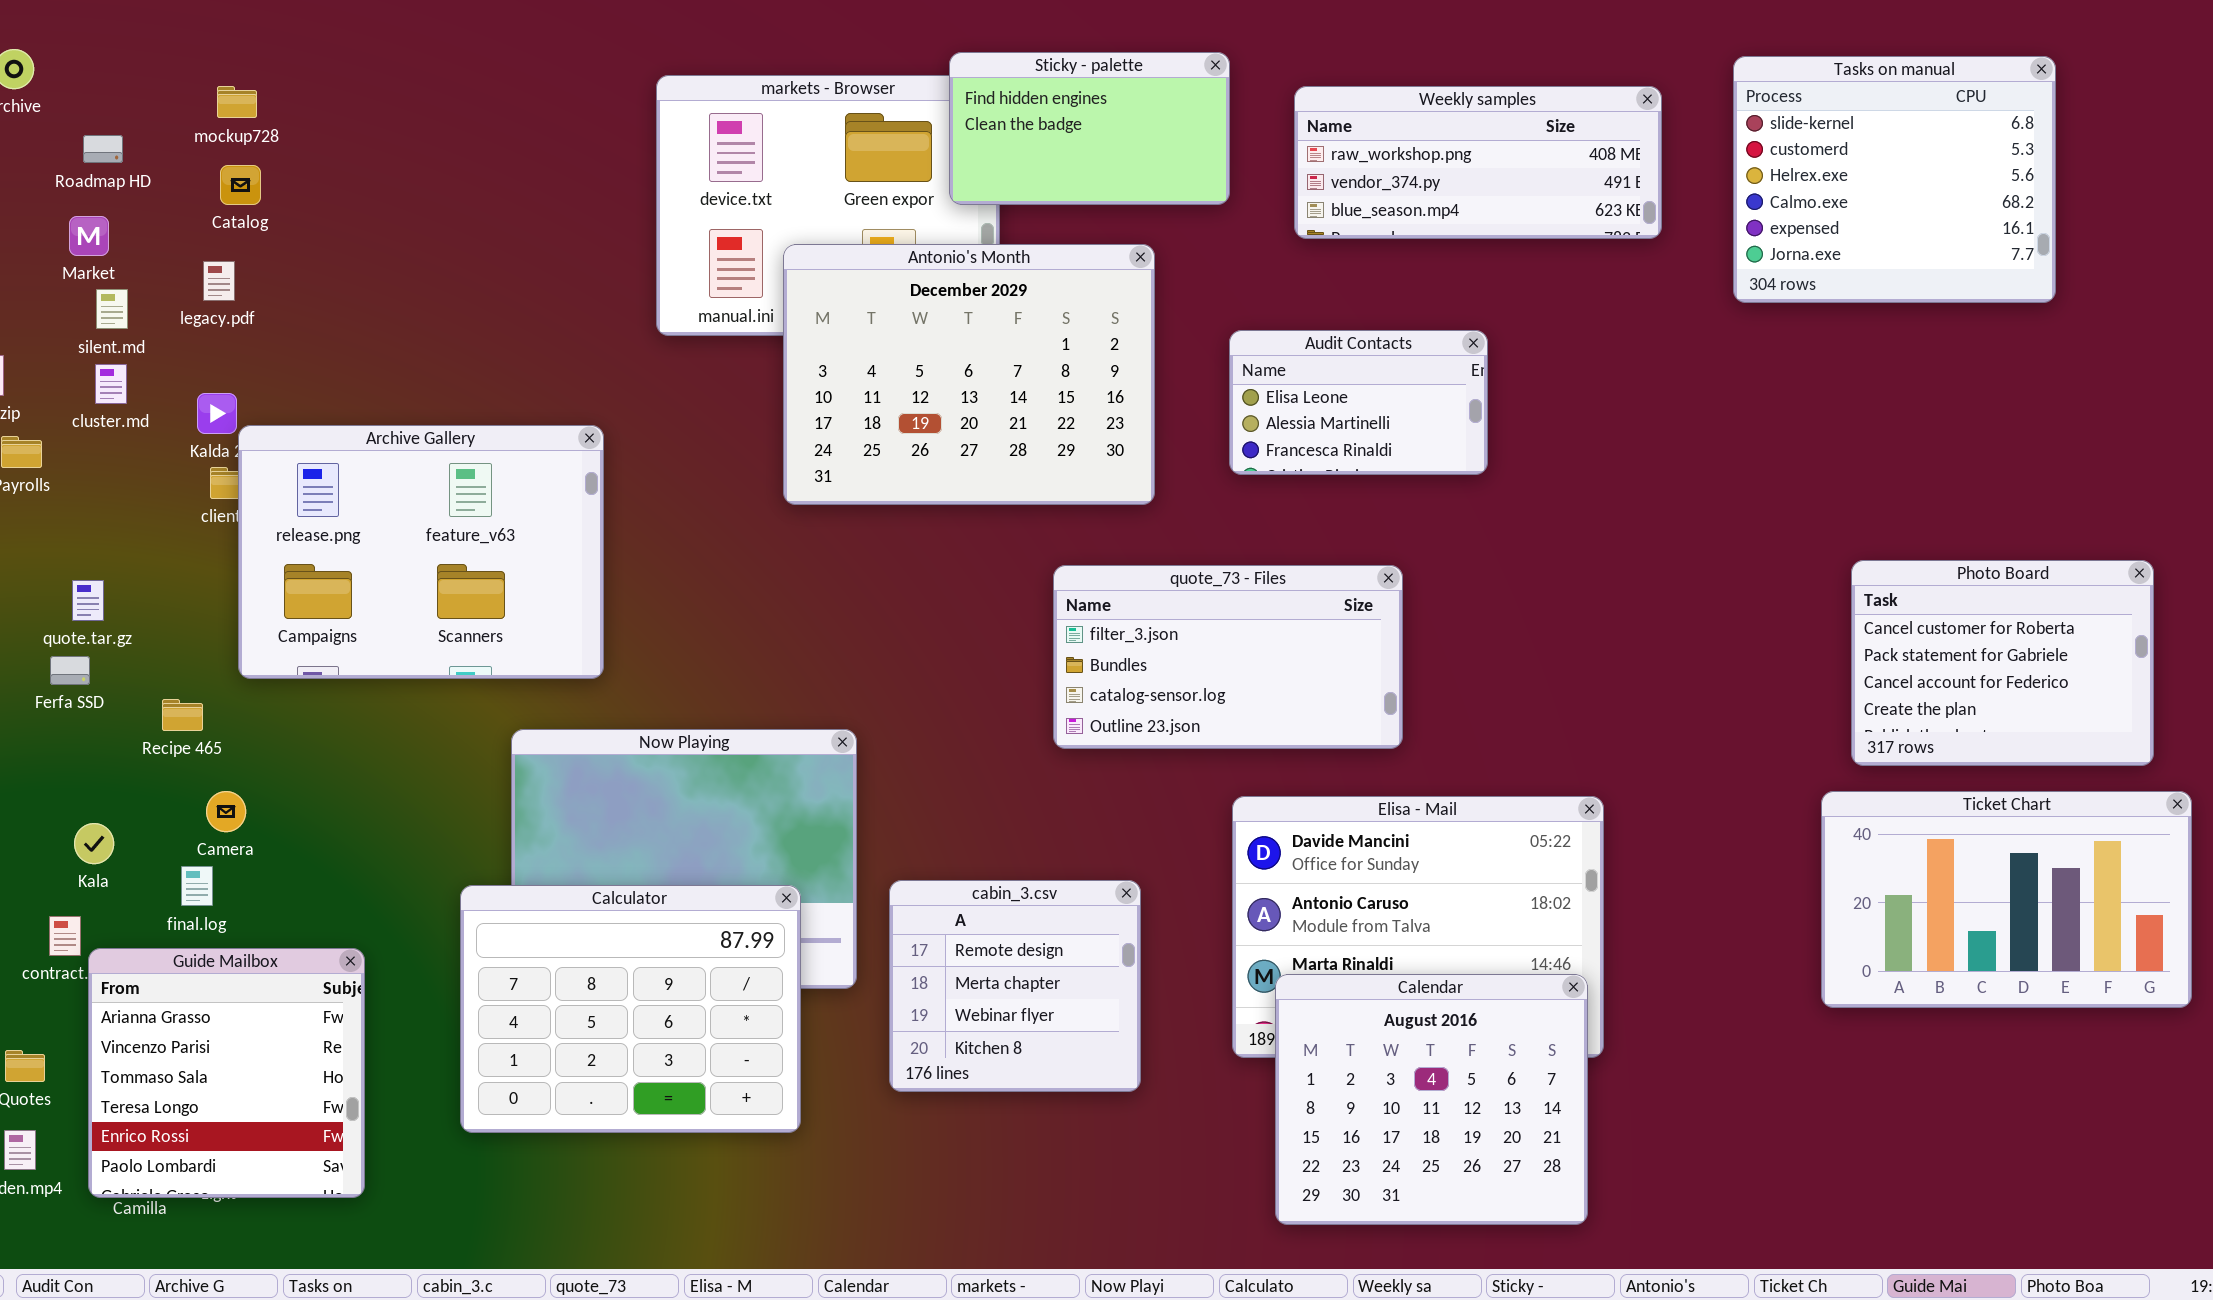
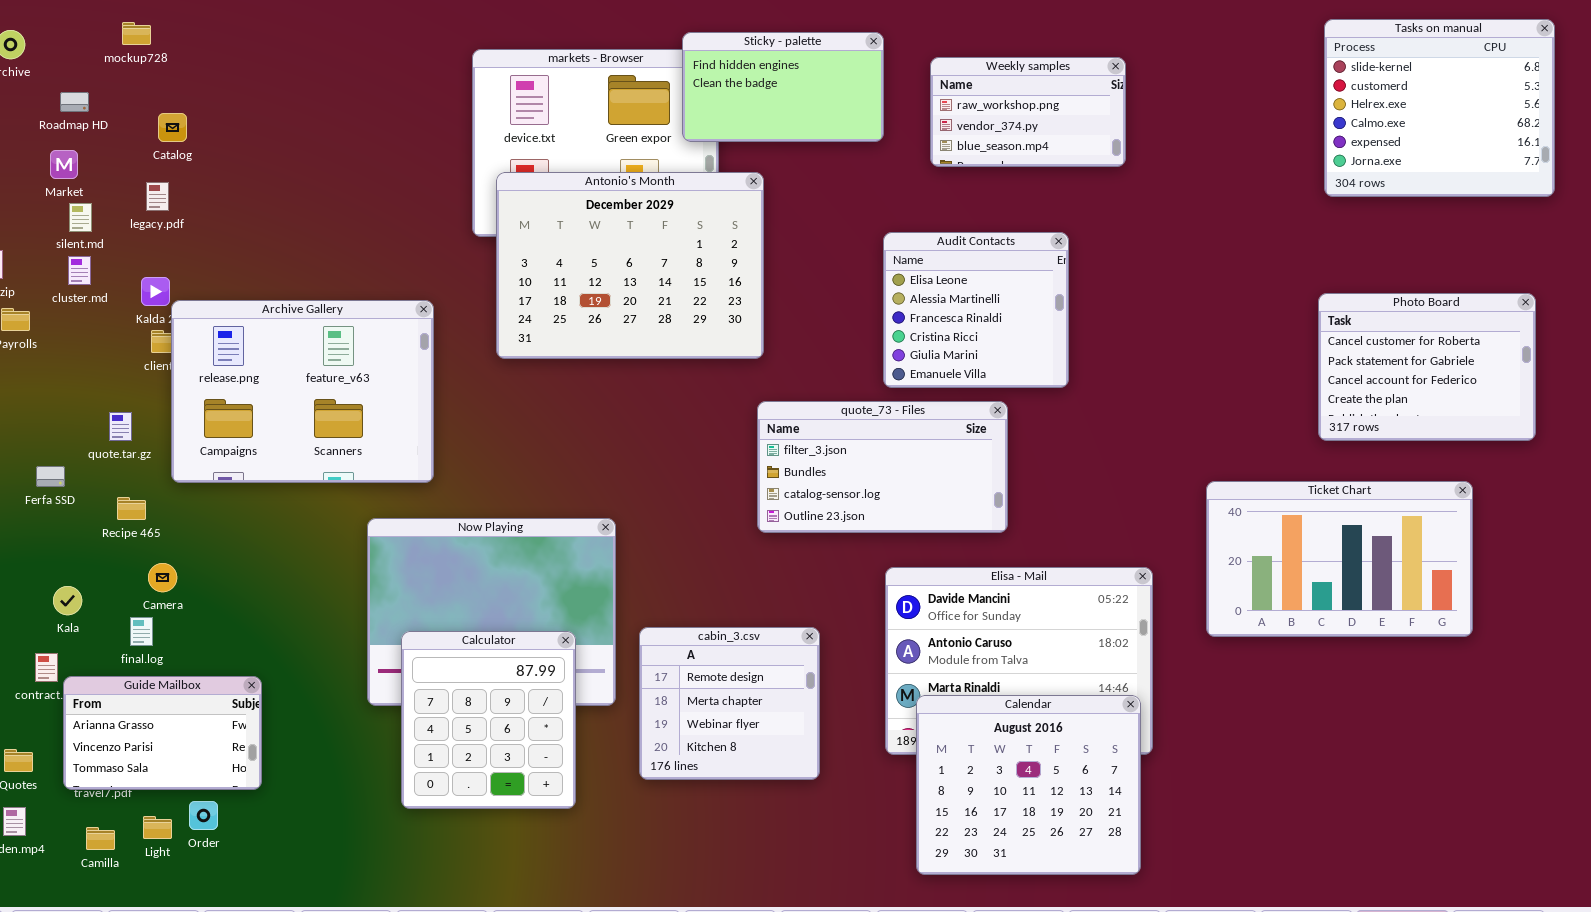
Tasks on manual: [1733,56,2056,303] -> [1324,19,1555,197], moved
mockup728: [217,86,257,118] -> [122,22,151,45], moved
Weekly samples: [1294,86,1662,239] -> [930,57,1126,167], resized
Antonio's Month: [783,244,1155,505] -> [496,172,764,359], moved
Audit Contacts: [1229,330,1488,475] -> [883,232,1069,388], resized
Photo Board: [1851,560,2154,766] -> [1318,293,1536,441], moved
quote.tar.gz: [72,580,104,621] -> [109,412,132,441], moved
Ticket Chart: [1821,791,2192,1008] -> [1206,481,1473,637], moved
Calculator: [460,885,801,1133] -> [401,631,576,809], resized
Guide Mailbox: [88,948,365,1198] -> [63,676,262,790], resized

